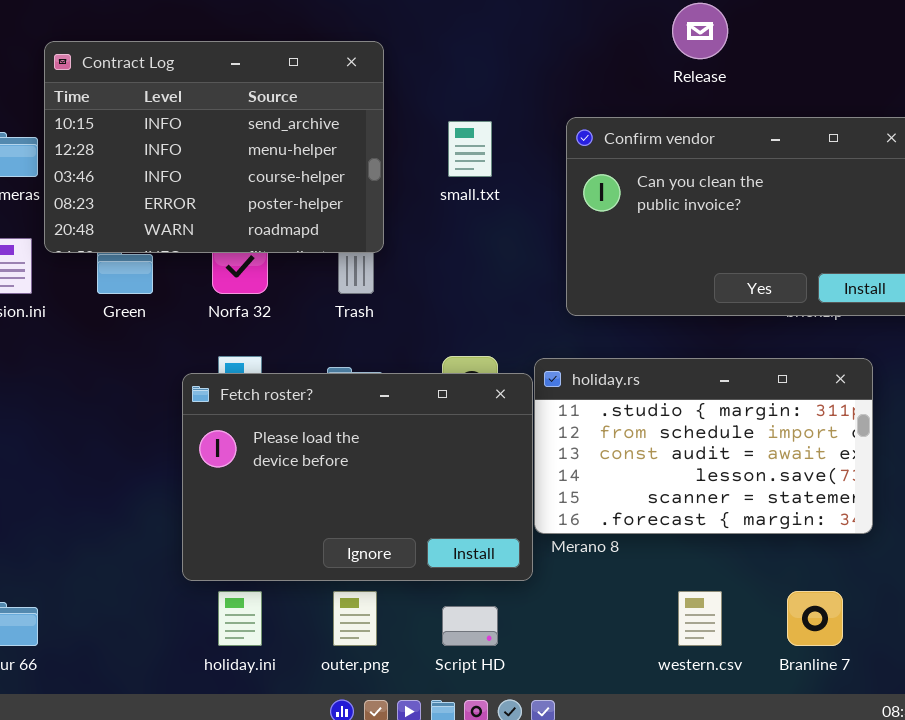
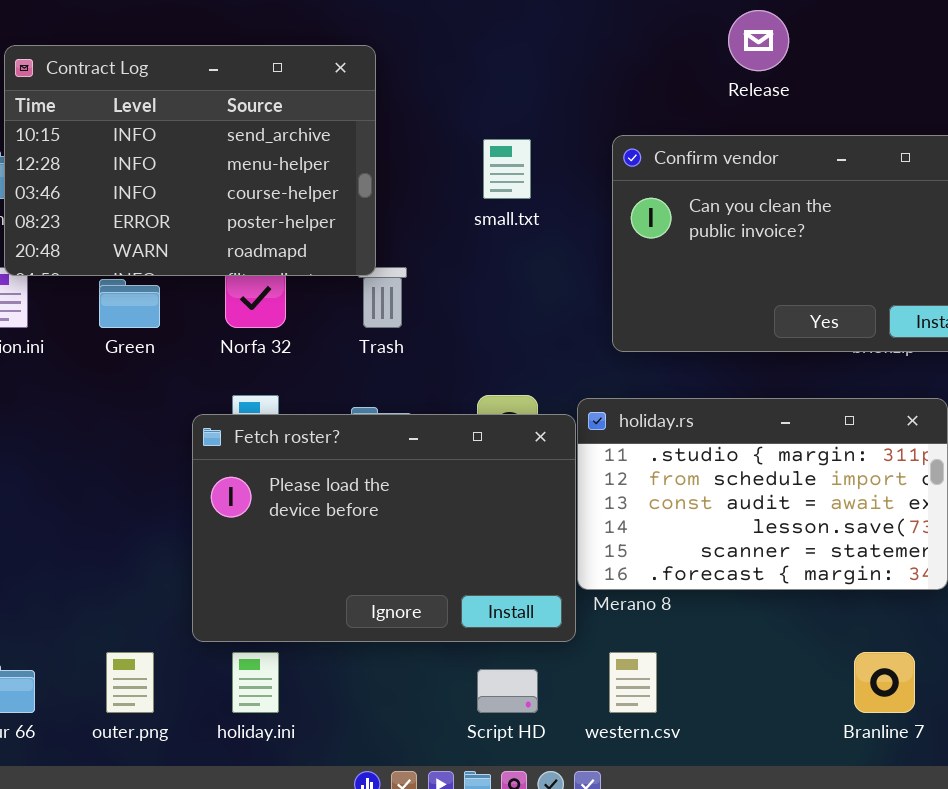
Contract Log: [44,41,384,253] -> [4,45,376,276], moved
outer.png: [333,591,377,646] -> [106,652,154,713], moved
western.csv: [678,591,722,646] -> [609,652,657,713], moved

